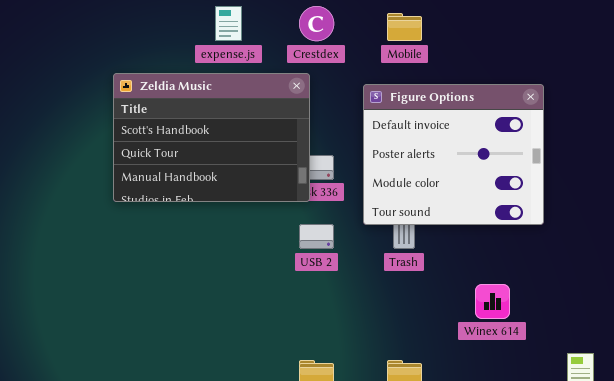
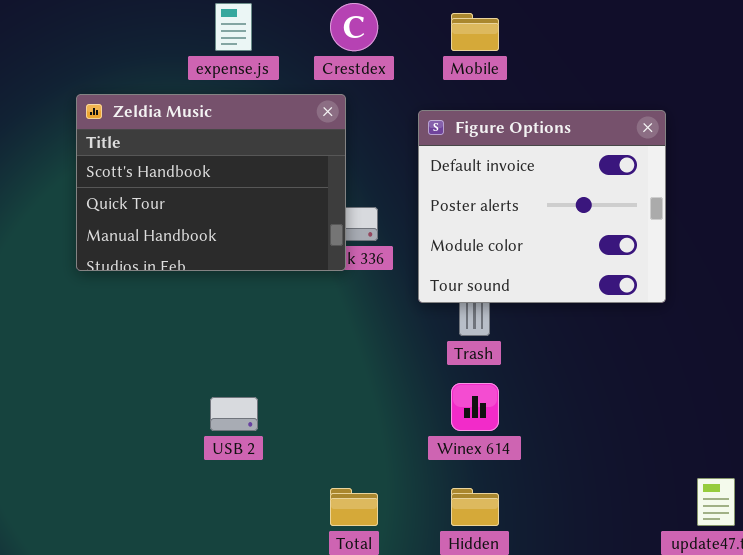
USB 2: [299,224,334,249] -> [210,397,258,431], moved
Winex 614: [475,284,510,319] -> [451,383,499,431], moved

